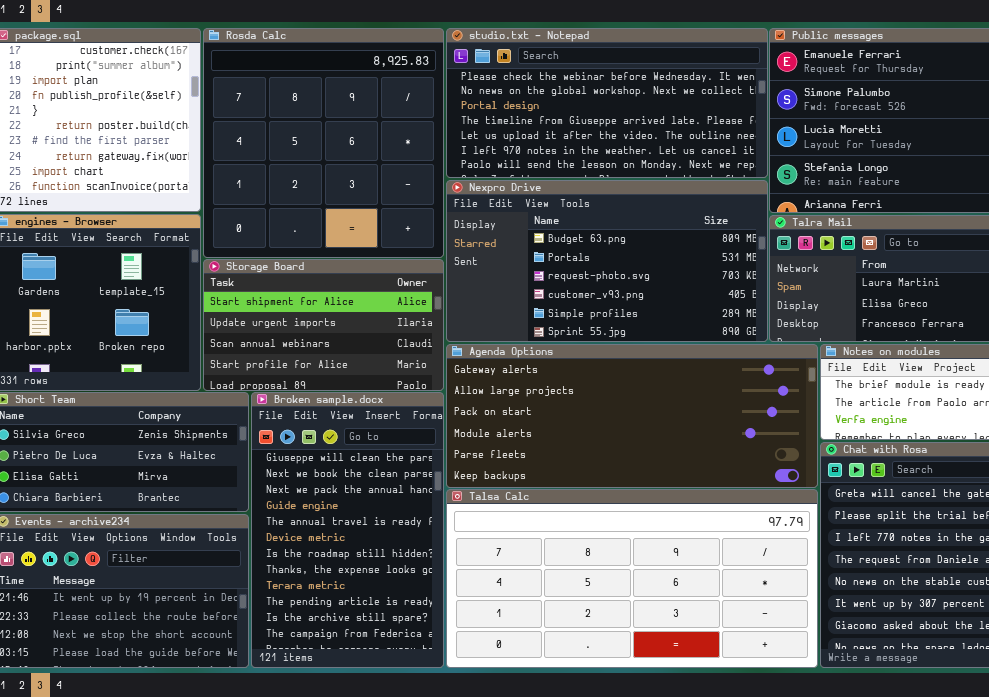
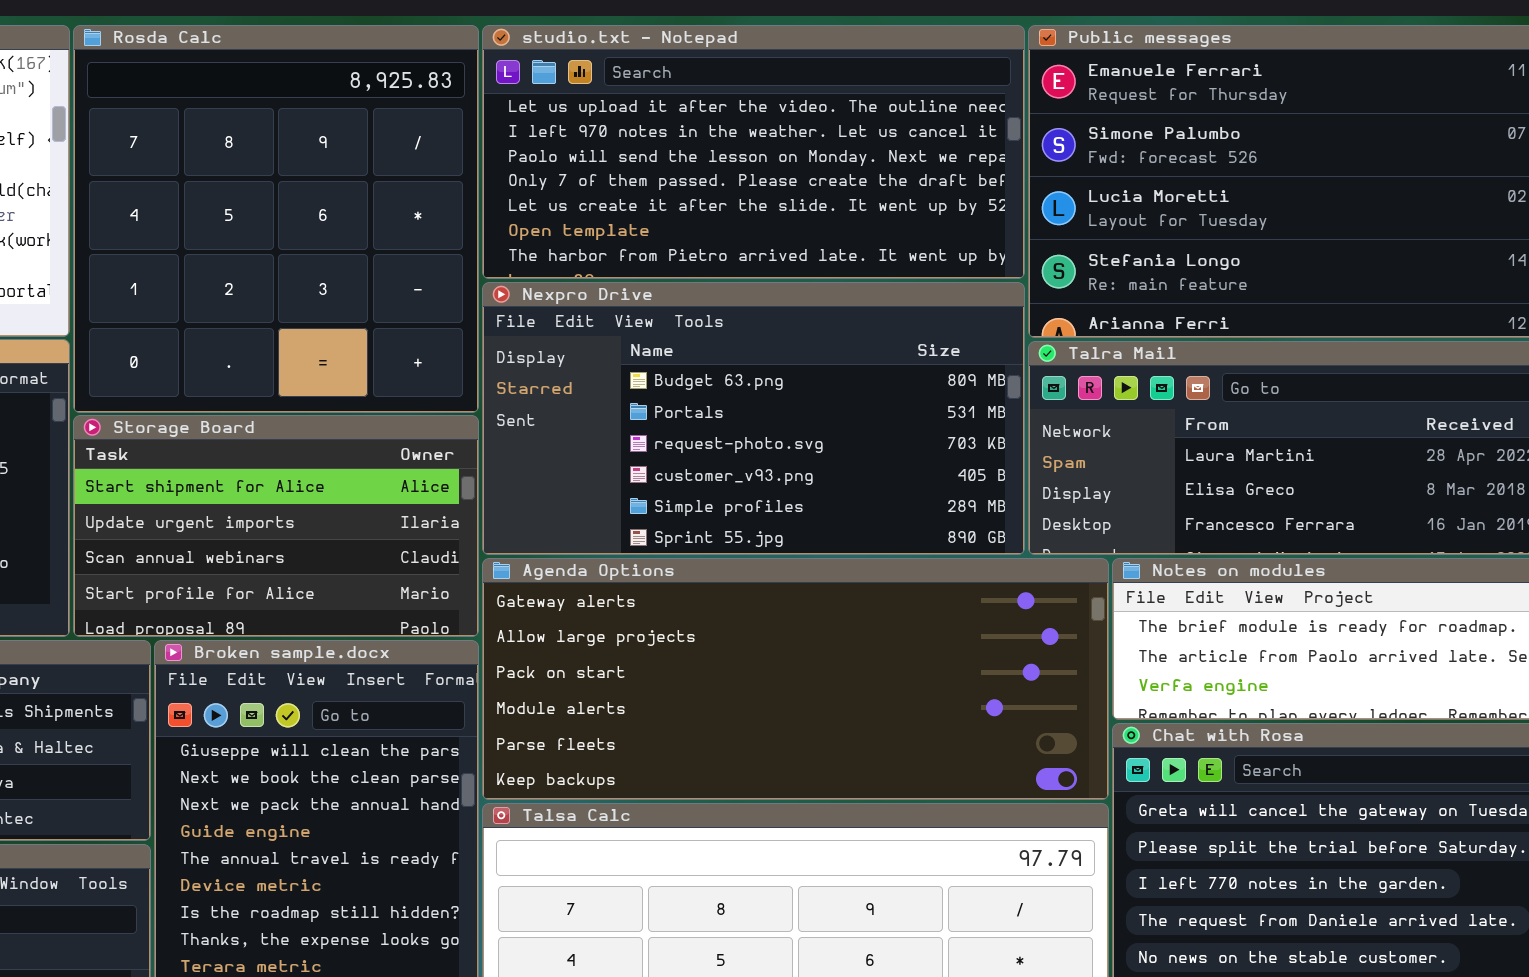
studio.txt - Notepad: [446,28,768,178] -> [482,25,1025,279], scrolled down 4 rows

